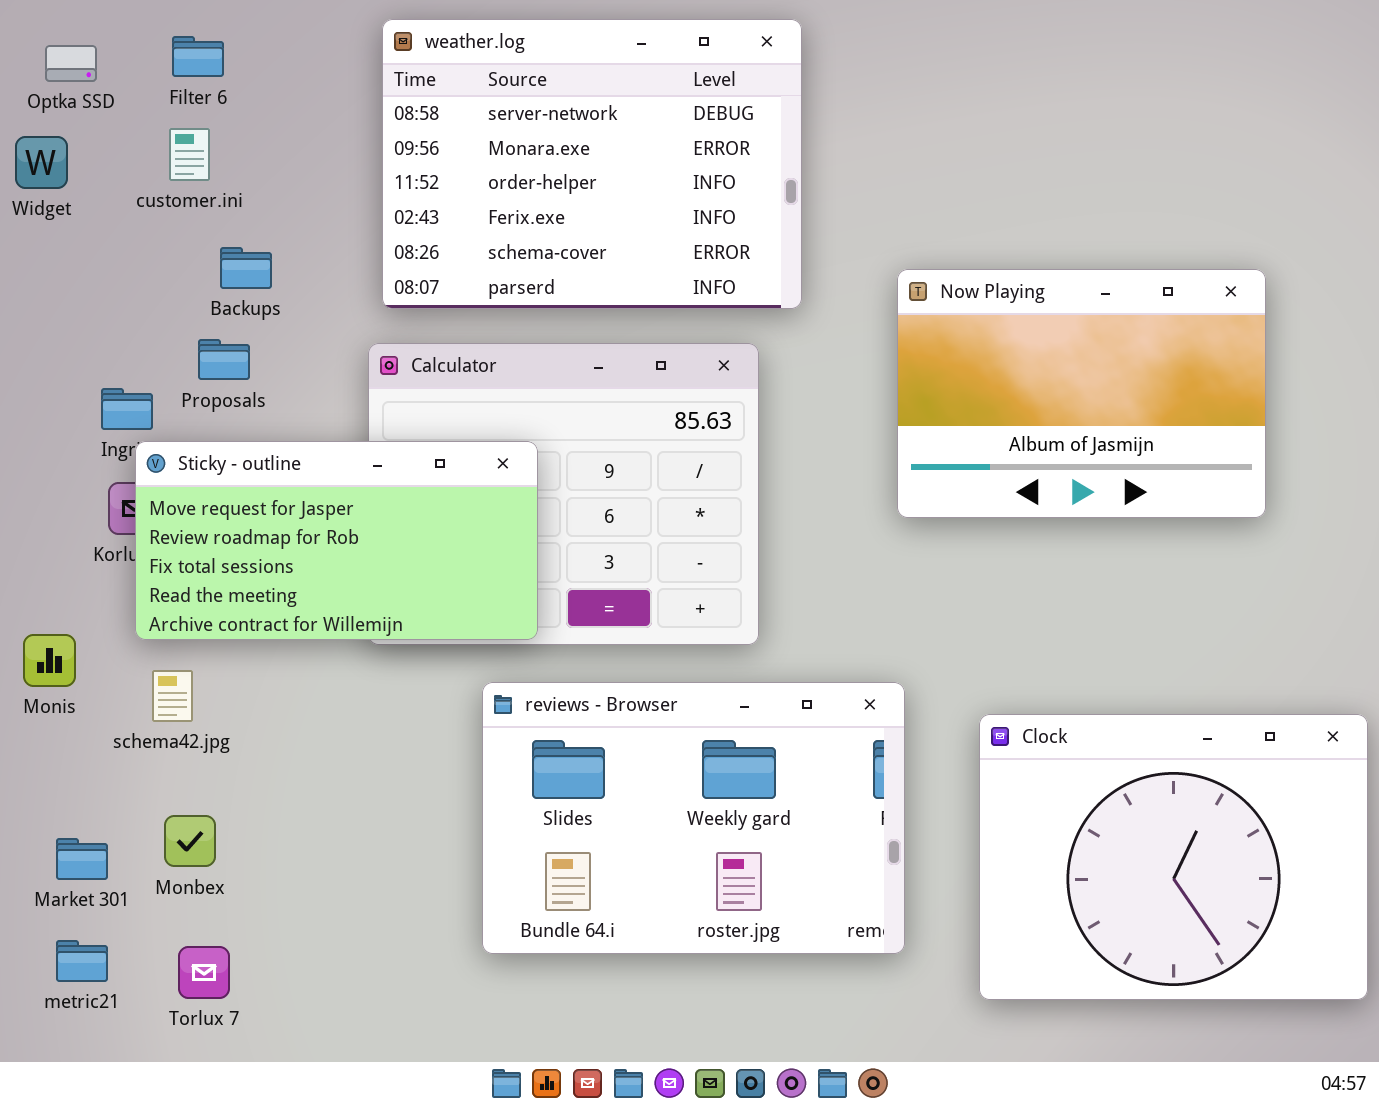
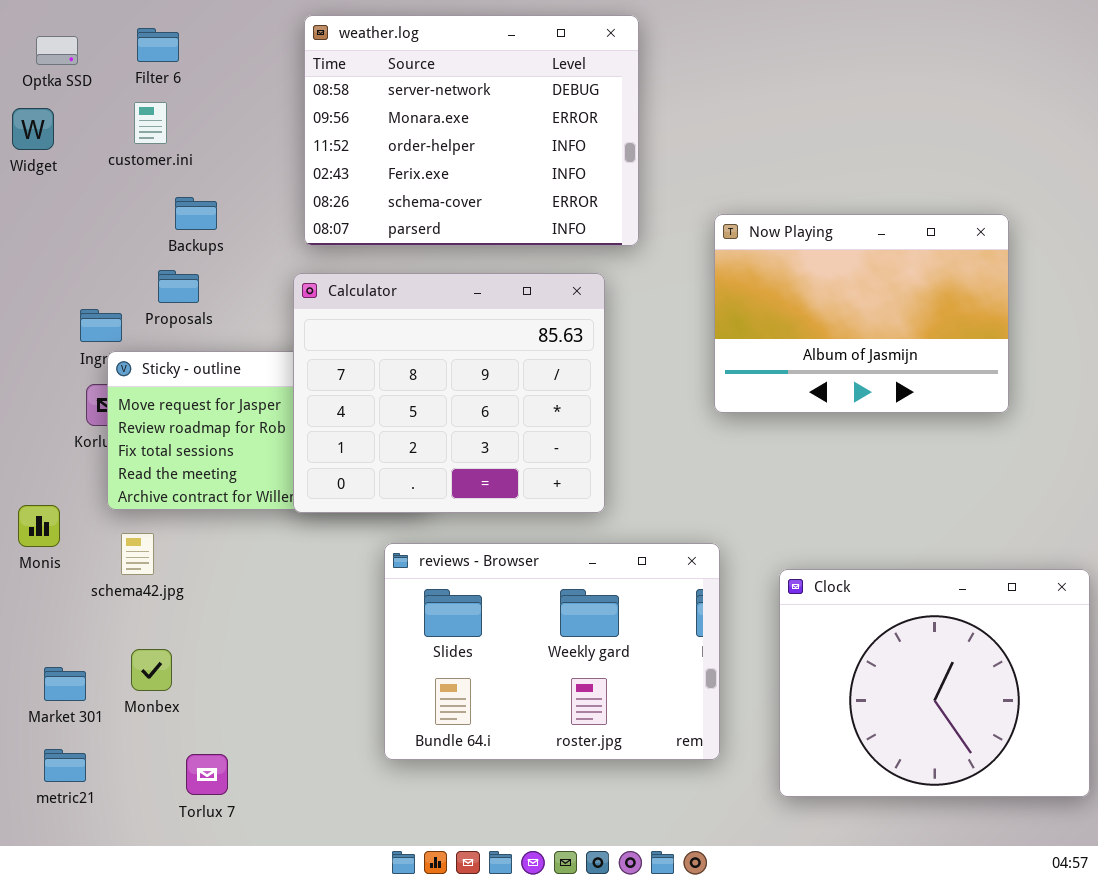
Calculator: [368,343,759,645] -> [293,273,605,513], raised
Torlux 7: [178,946,230,999] -> [186,754,228,795], moved

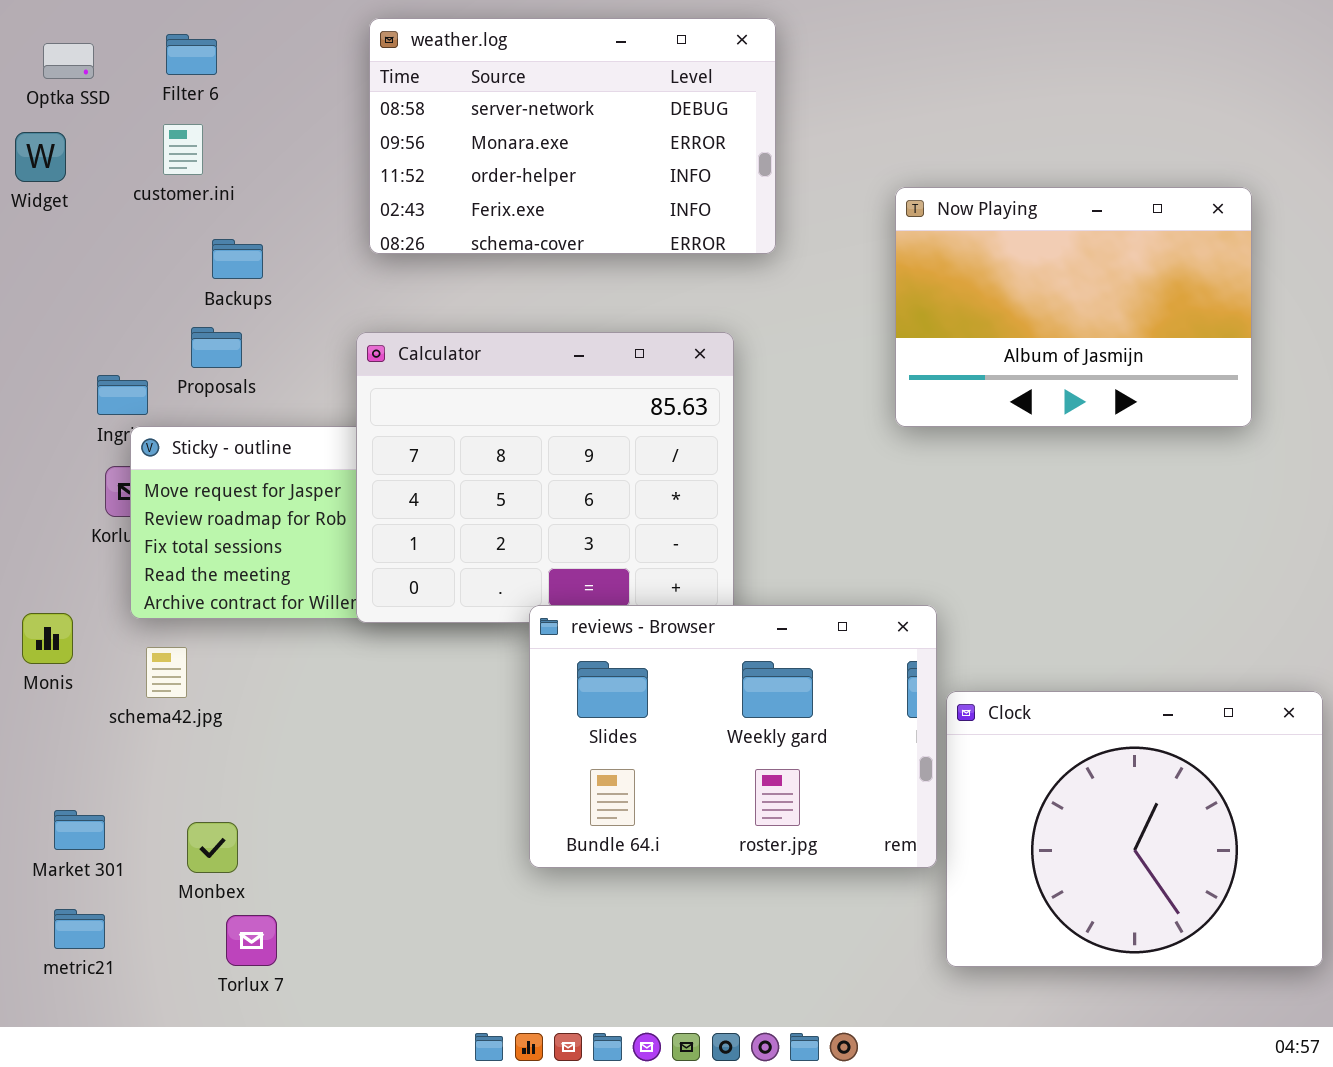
weather.log: [304,15,639,246] -> [369,18,776,254], resized
Now Playing: [714,214,1009,413] -> [895,187,1252,427], moved
reviews - Browser: [384,543,720,760] -> [529,605,937,868], moved
Monbex: [131,649,172,691] -> [187,822,238,873], moved

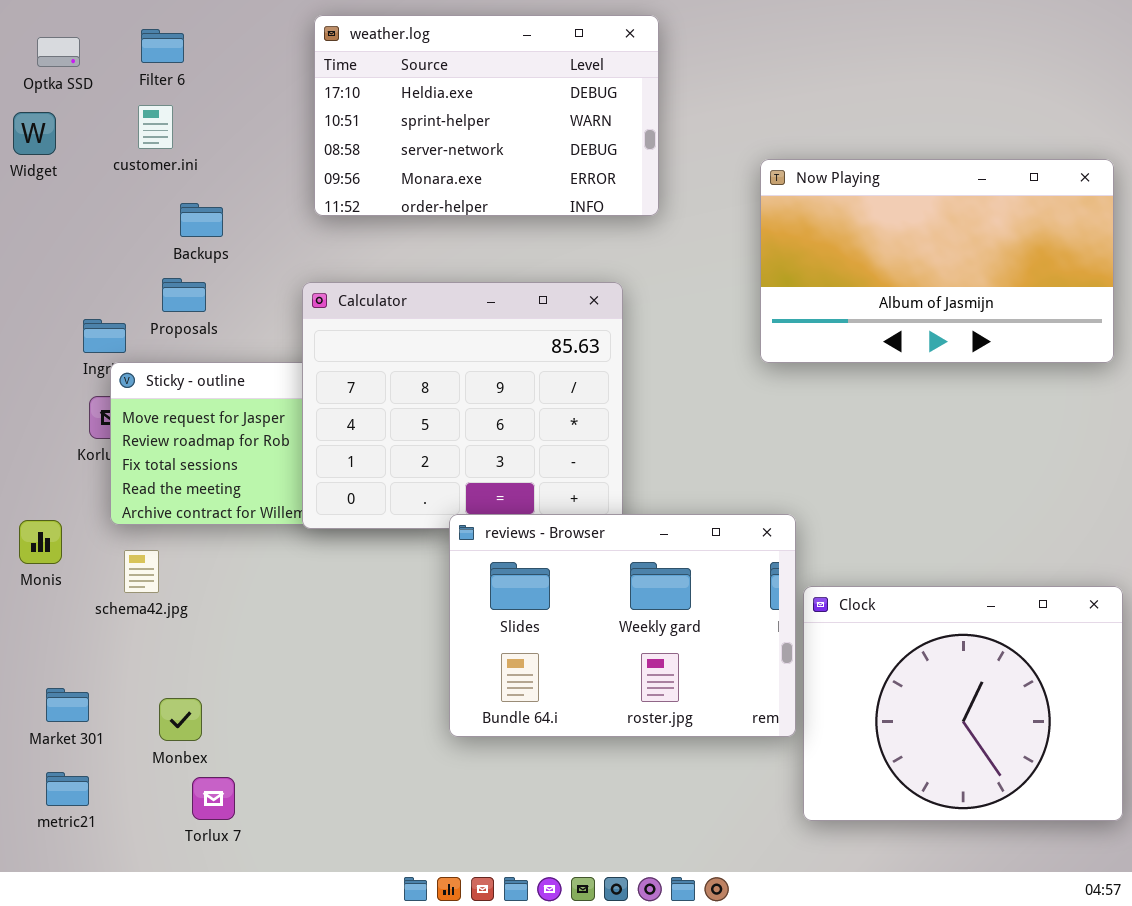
weather.log: [369,18,776,254] -> [314,15,659,216], scrolled up 2 rows
Now Playing: [895,187,1252,427] -> [760,159,1114,363], resized

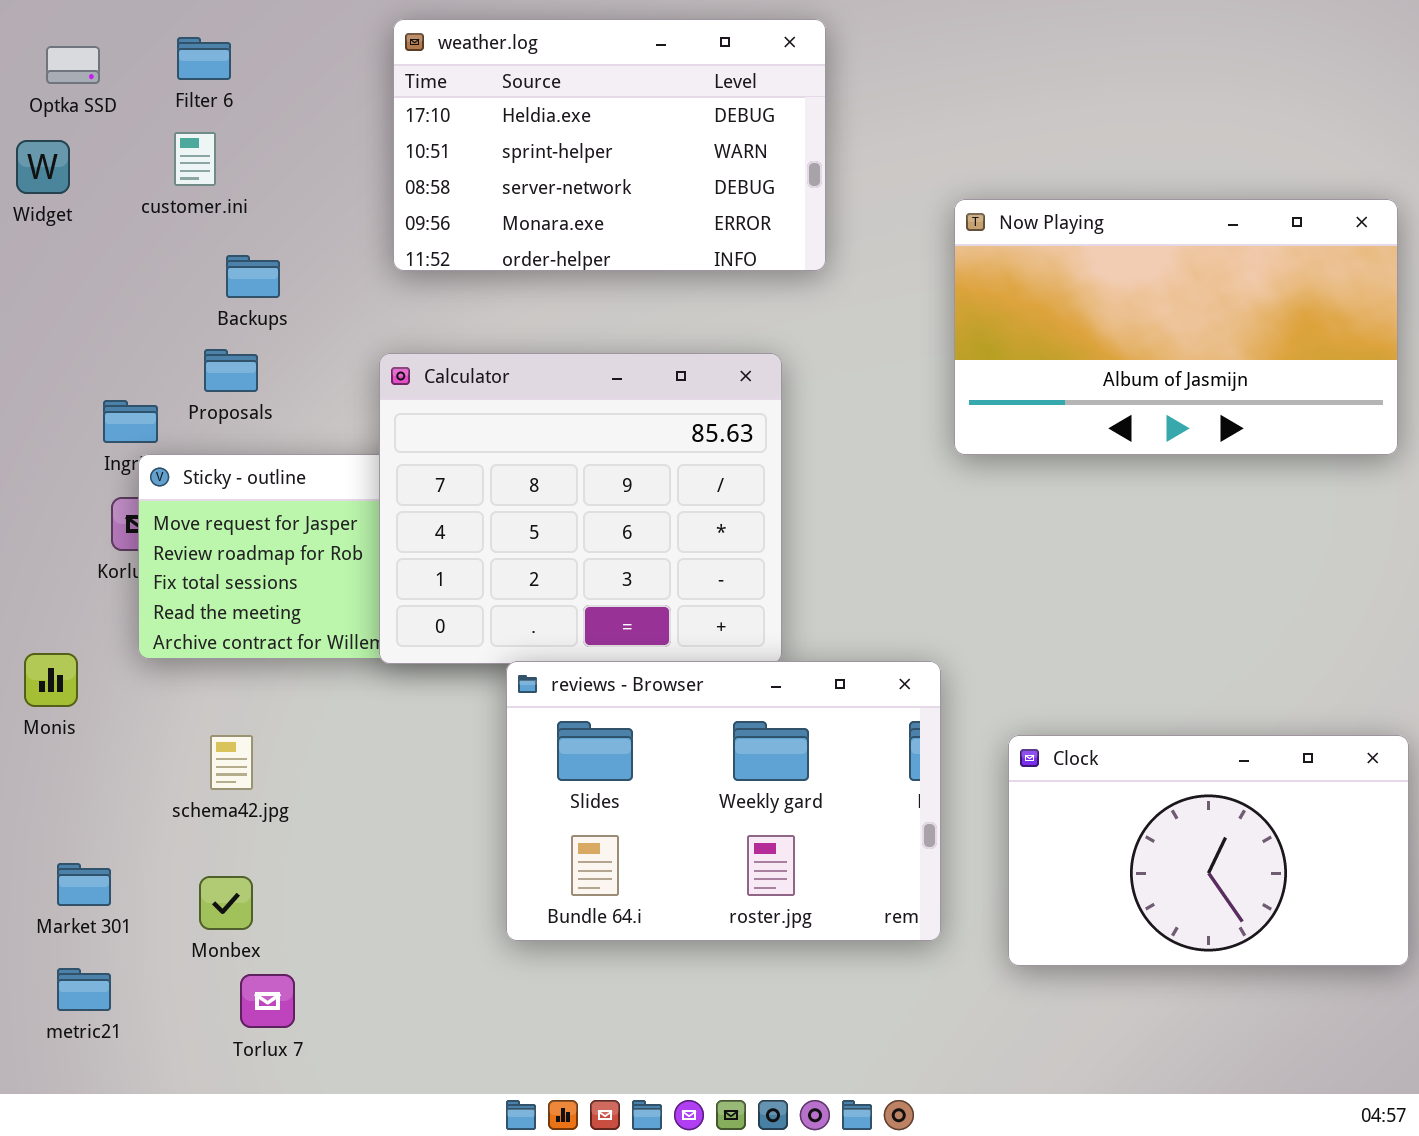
reviews - Browser: [449,514,796,737] -> [506,661,941,941], moved
schema42.jpg: [124,550,159,593] -> [210,735,253,790], moved
Clock: [803,586,1123,821] -> [1008,735,1409,966], resized

